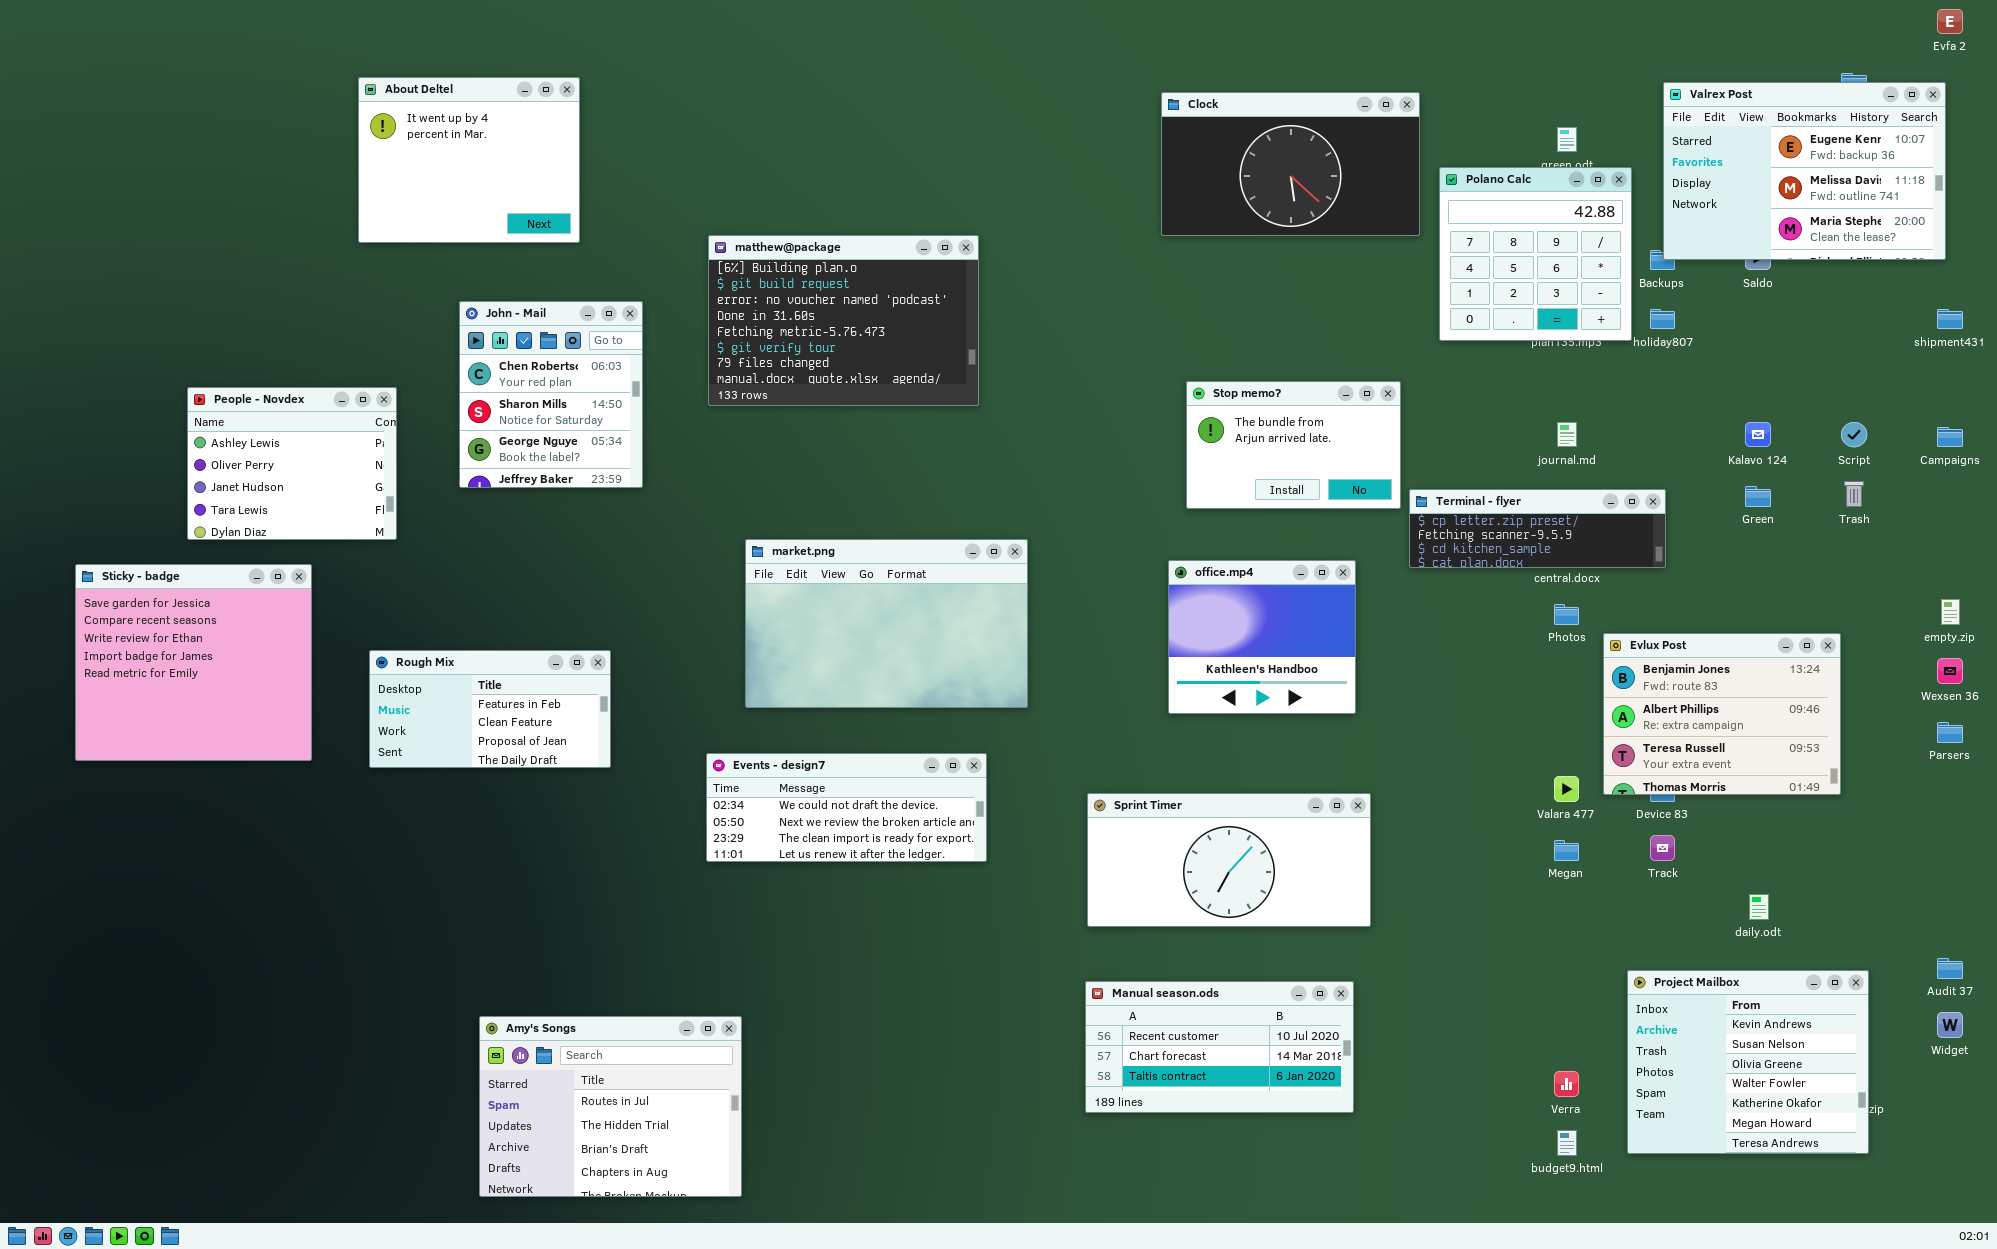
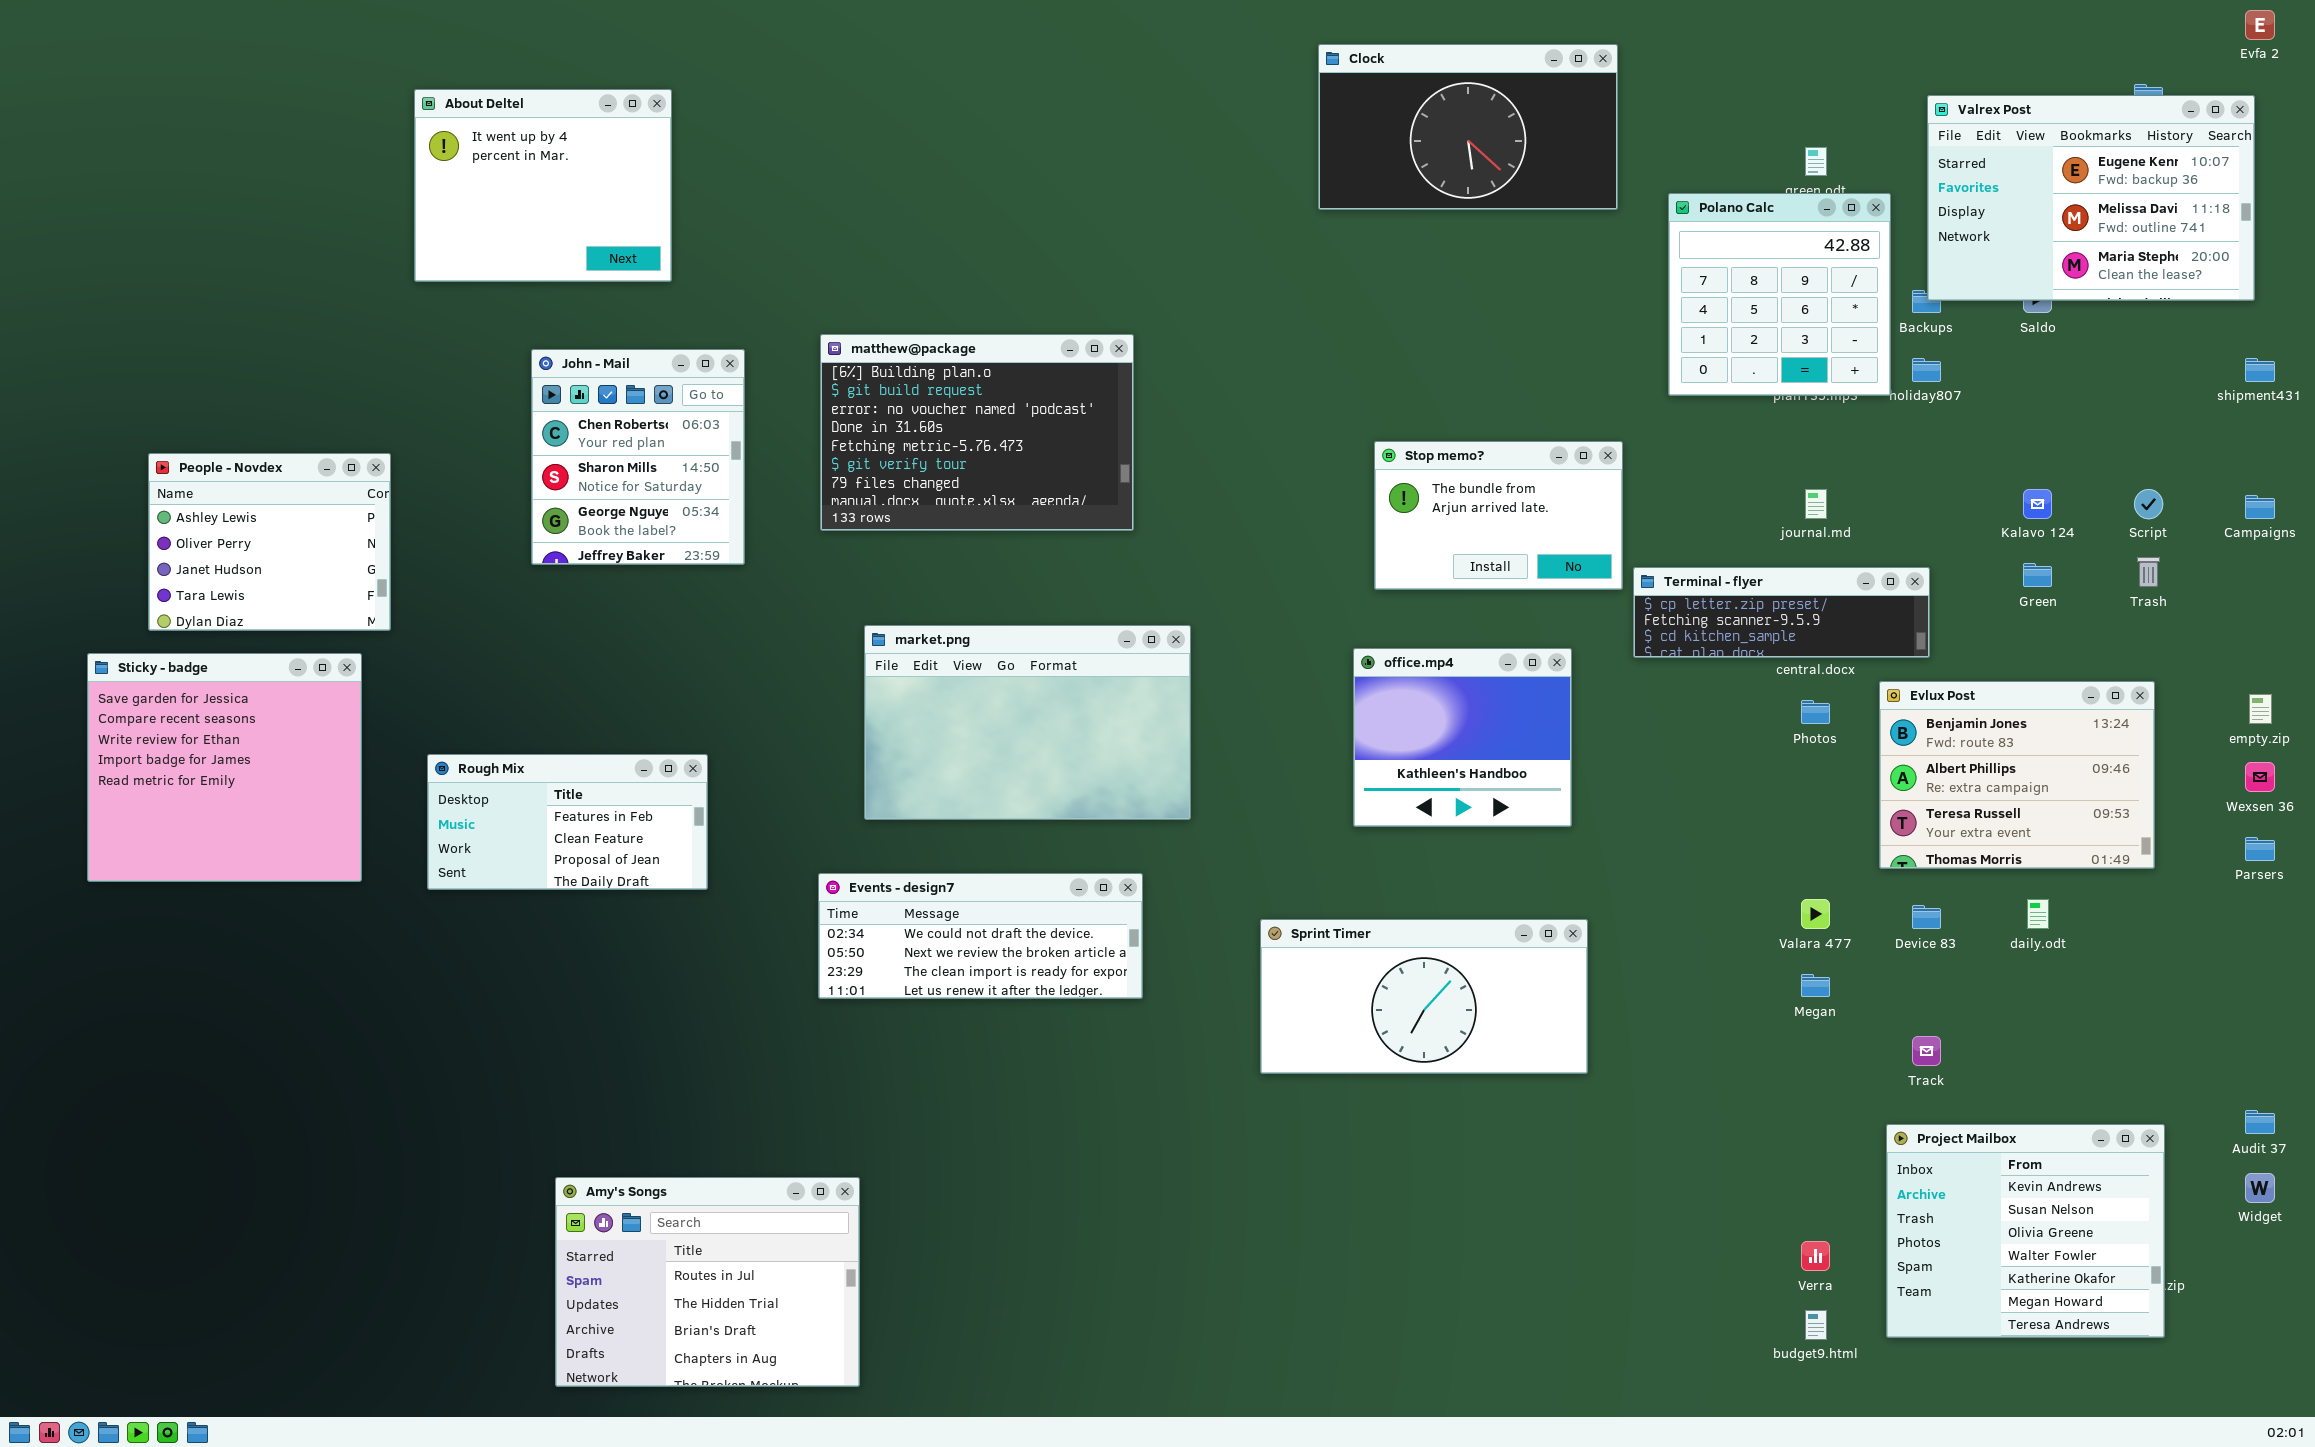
Clock: [1161,92,1420,236] -> [1318,44,1618,210], moved
matthew@package: [708,235,979,406] -> [820,334,1134,531], moved
People - Novdex: [187,387,397,540] -> [148,453,391,631], moved
Evlux Post: [1603,633,1841,795] -> [1879,681,2155,869], moved
Track: [1650,835,1675,861] -> [1912,1036,1941,1066], moved
daily.odt: [1749,894,1769,920] -> [2027,899,2049,929], moved
Manual season.ods: [1085,981,1354,1113] -> none, closed

